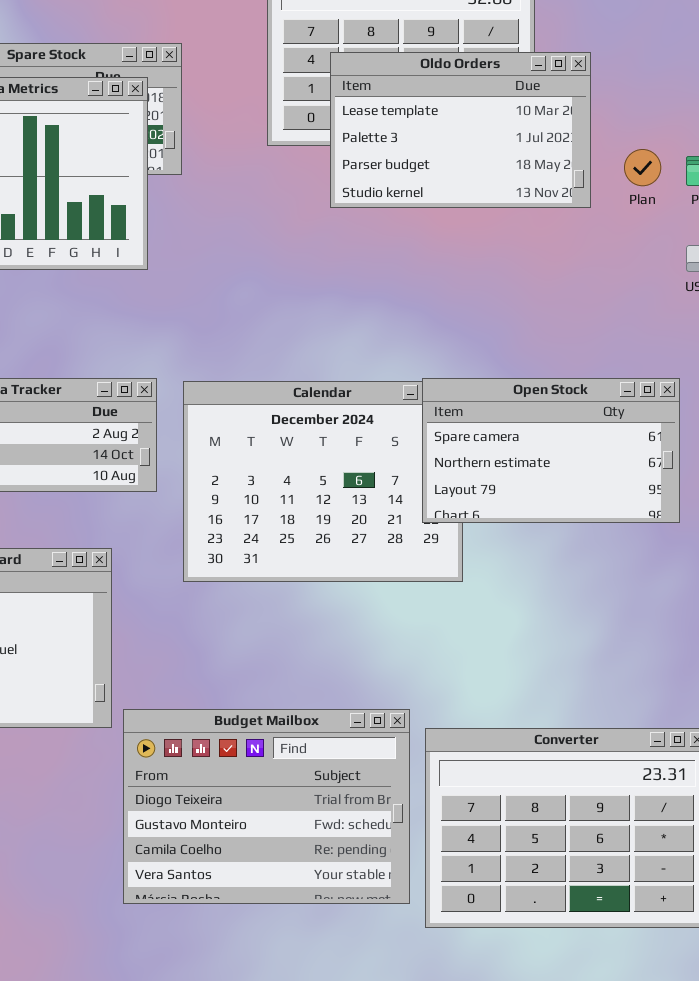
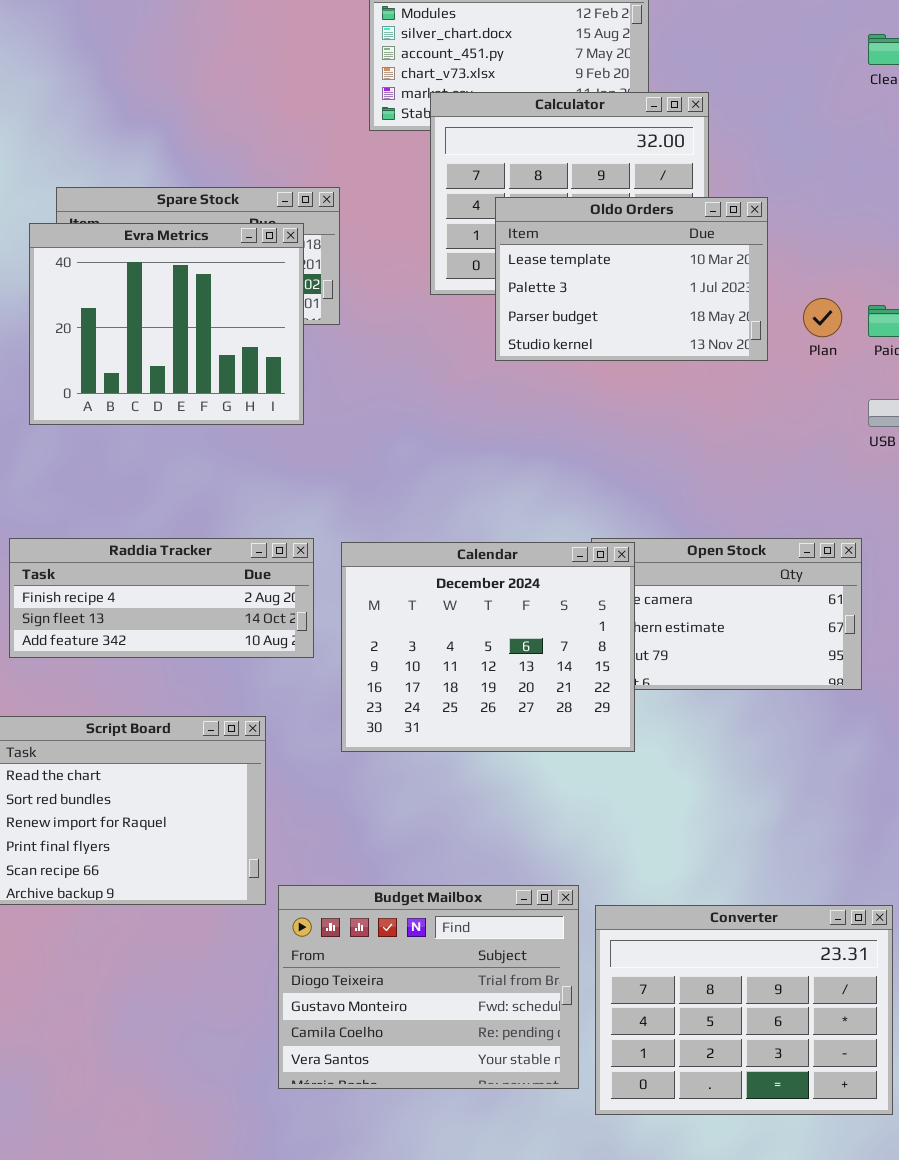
Calendar: [183,381,463,582] -> [341,542,635,752], raised

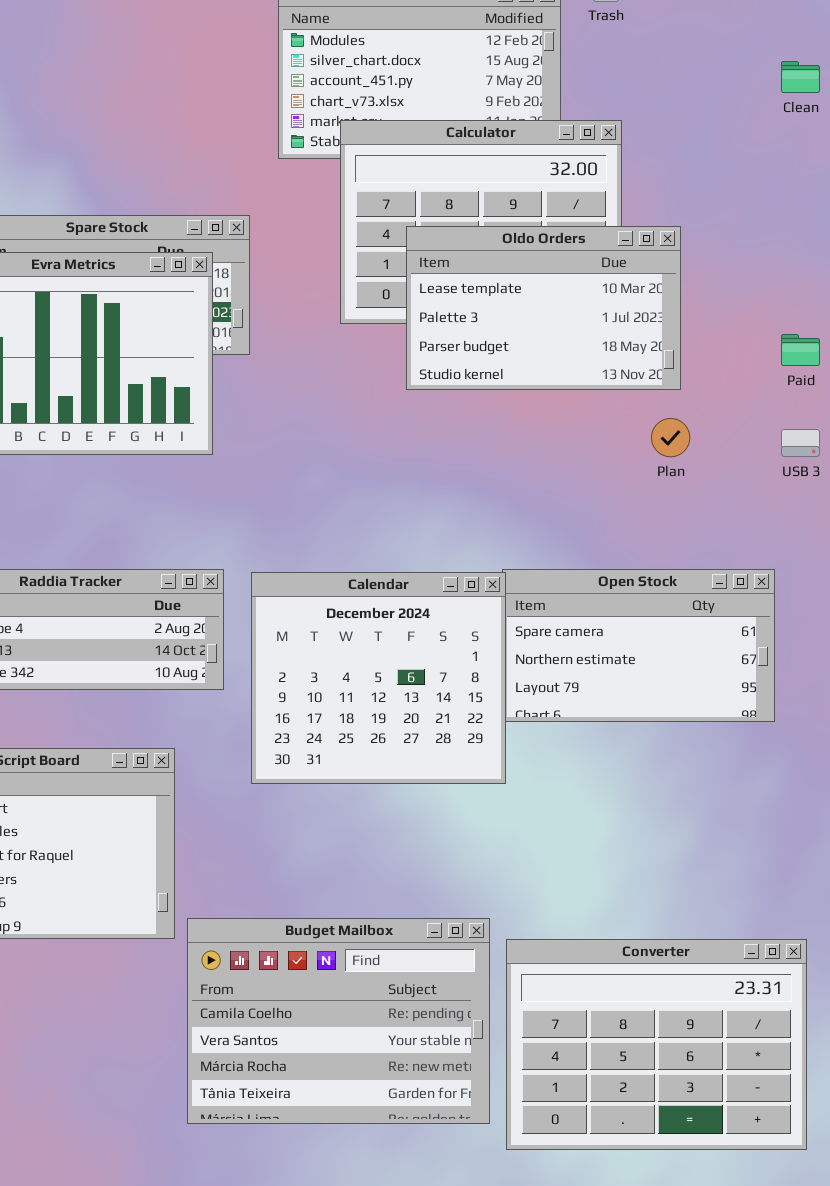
Plan: [803,298,842,337] -> [651,418,690,457], moved
Calendar: [341,542,635,752] -> [251,572,506,784], resized
Budget Mailbox: [278,885,579,1089] -> [187,918,490,1124], scrolled down 2 rows

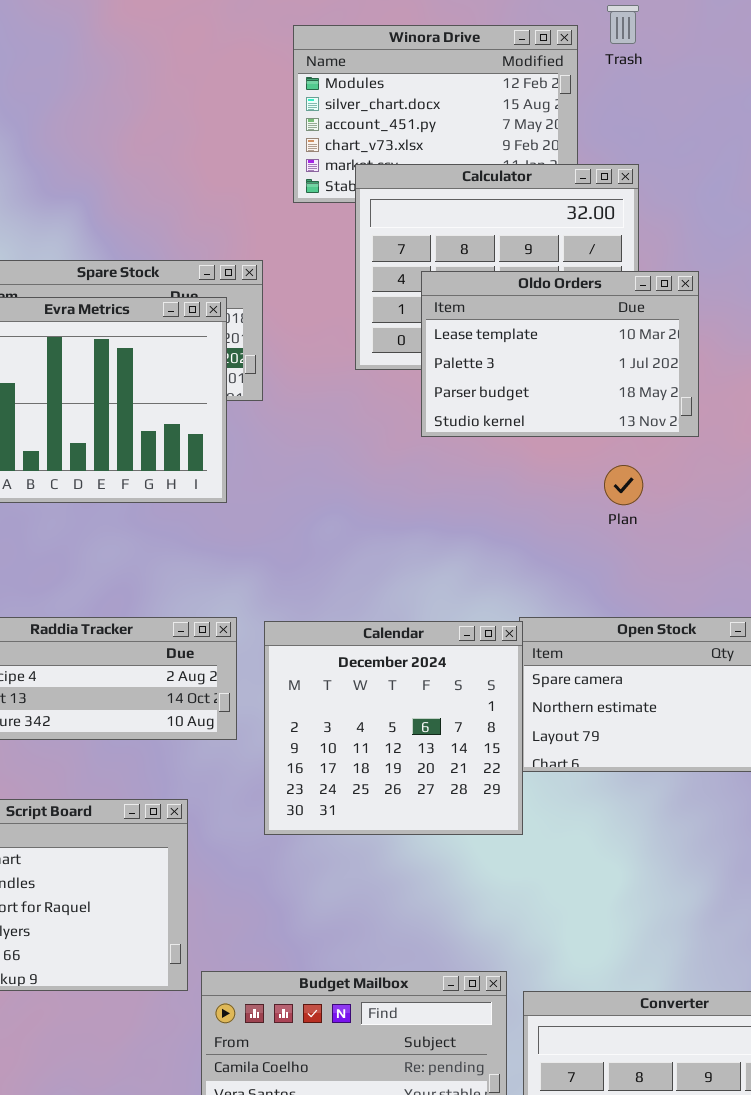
Plan: [651,418,690,457] -> [604,465,643,505], moved

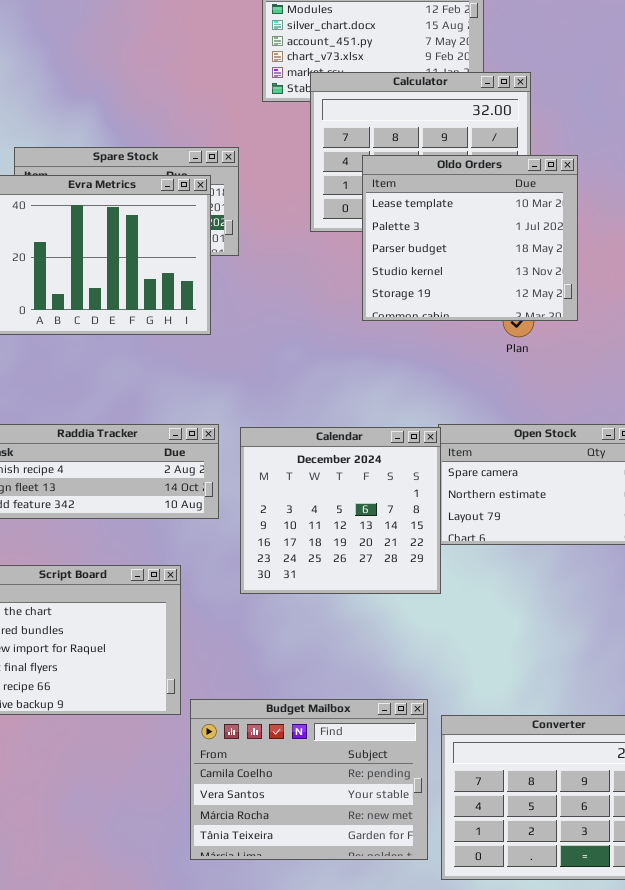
Oldo Orders: [421,271,699,437] -> [362,155,578,321], resized

